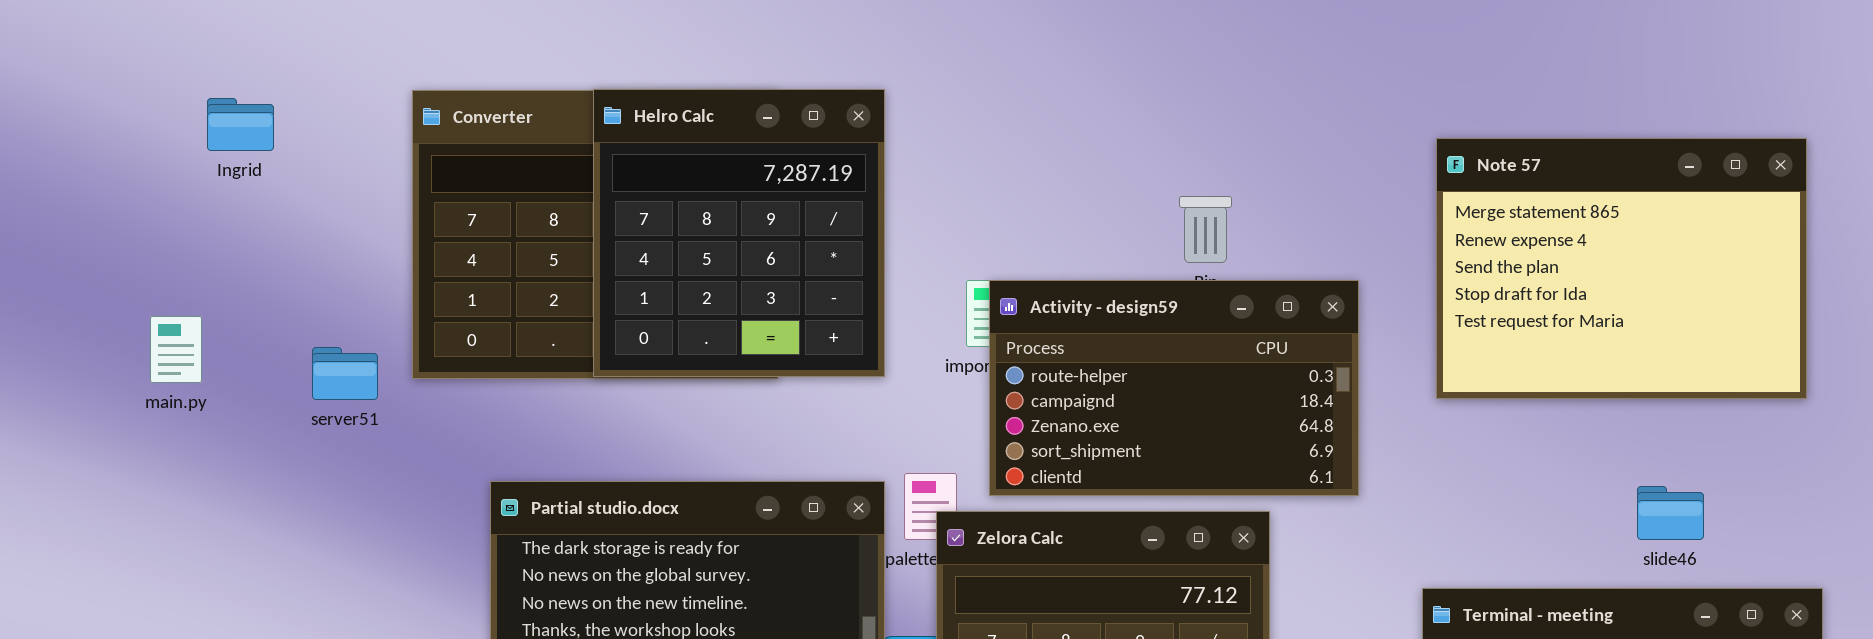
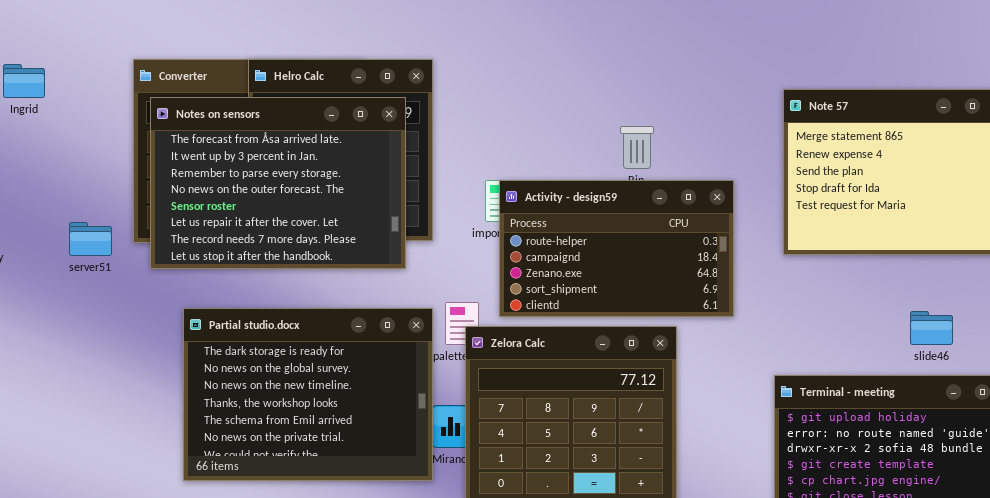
Notes on sensors: none -> [150,97,406,269], opened

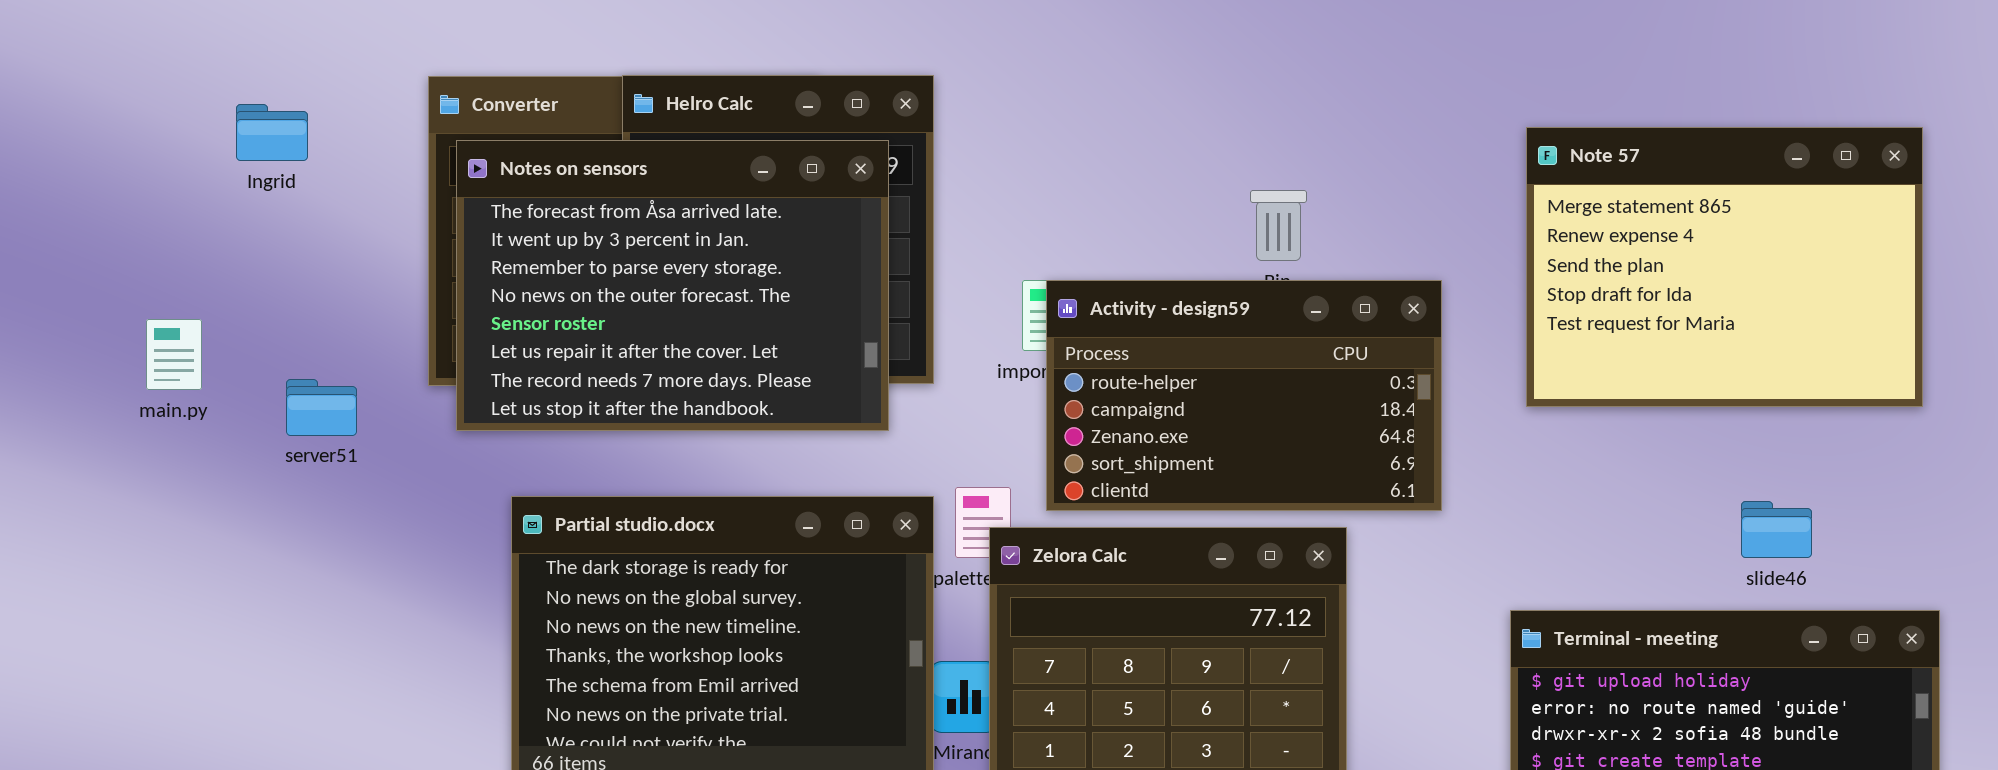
Ingrid: [3,64,45,98] -> [236,104,308,161], moved
server51: [69,222,112,256] -> [286,379,357,436], moved

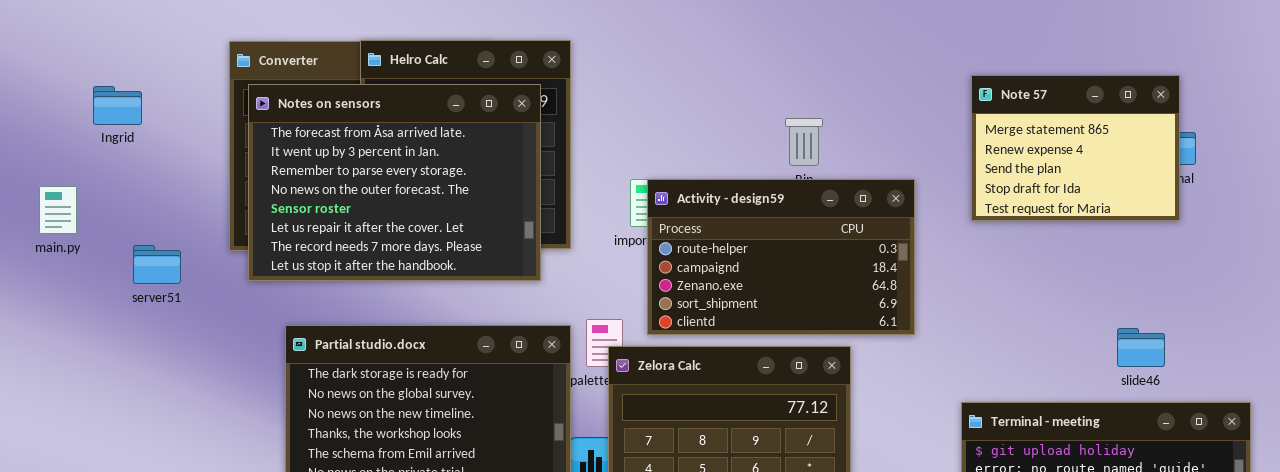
Ingrid: [236,104,308,161] -> [93,86,142,125], moved
Note 57: [1526,127,1923,407] -> [971,75,1180,221], resized
main.py: [146,319,202,390] -> [39,186,77,234], moved

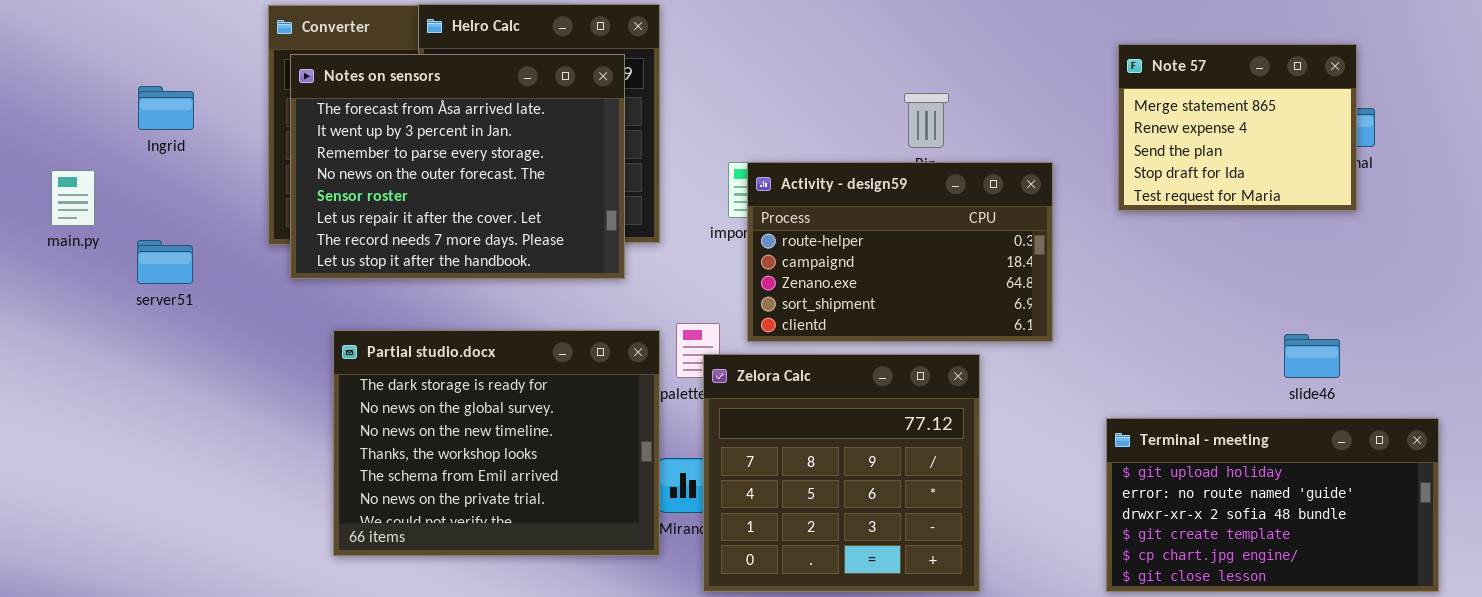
Ingrid: [93,86,142,125] -> [138,86,194,130], moved
server51: [133,245,181,284] -> [137,240,193,284], moved

